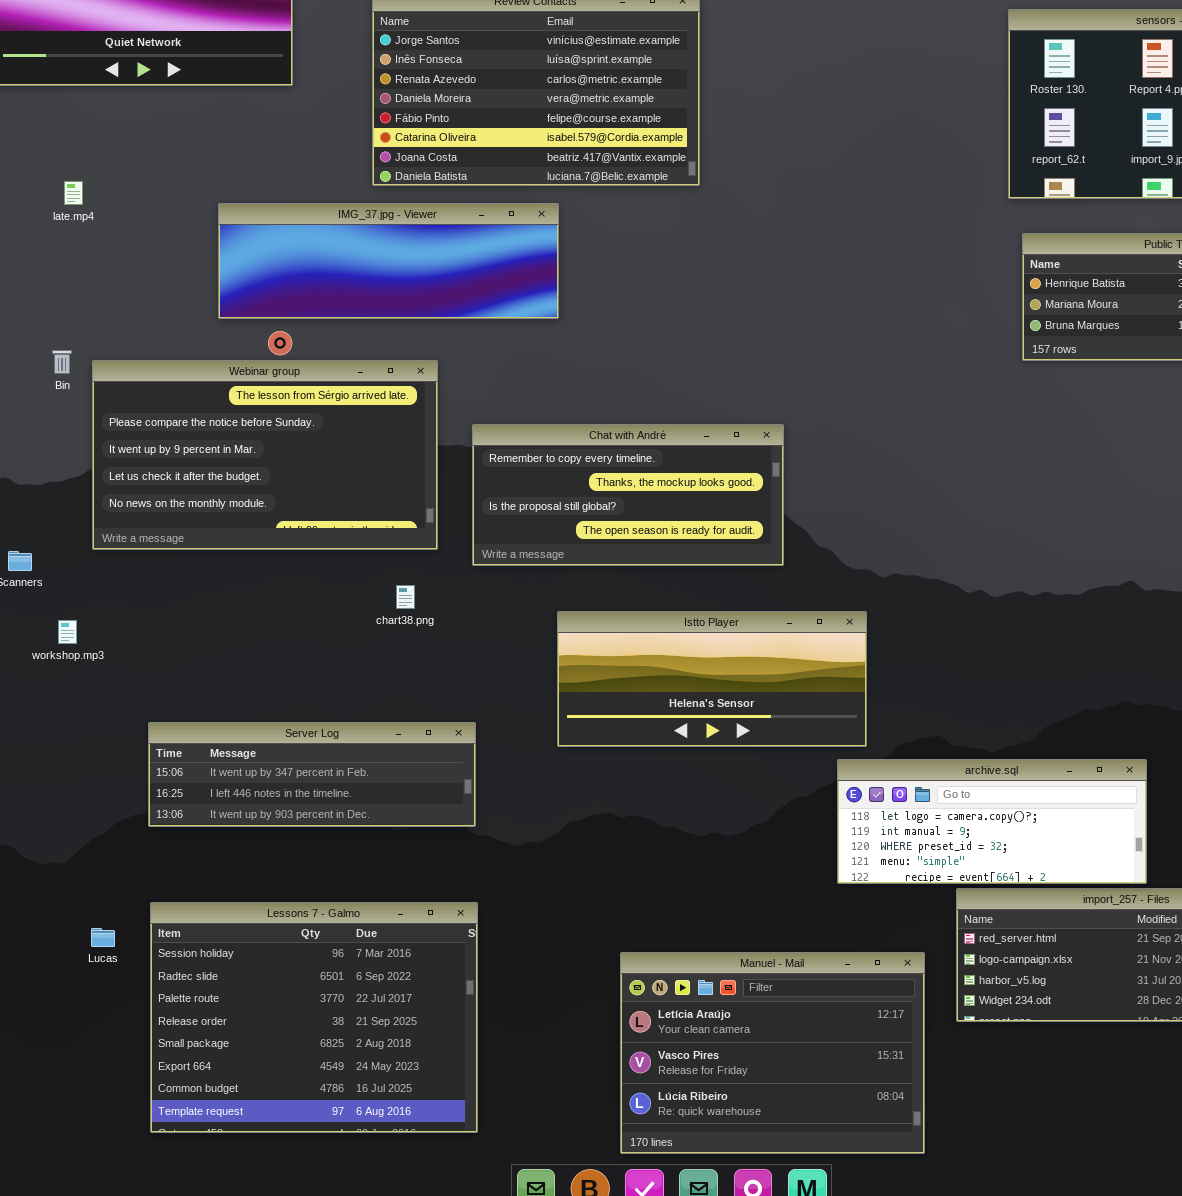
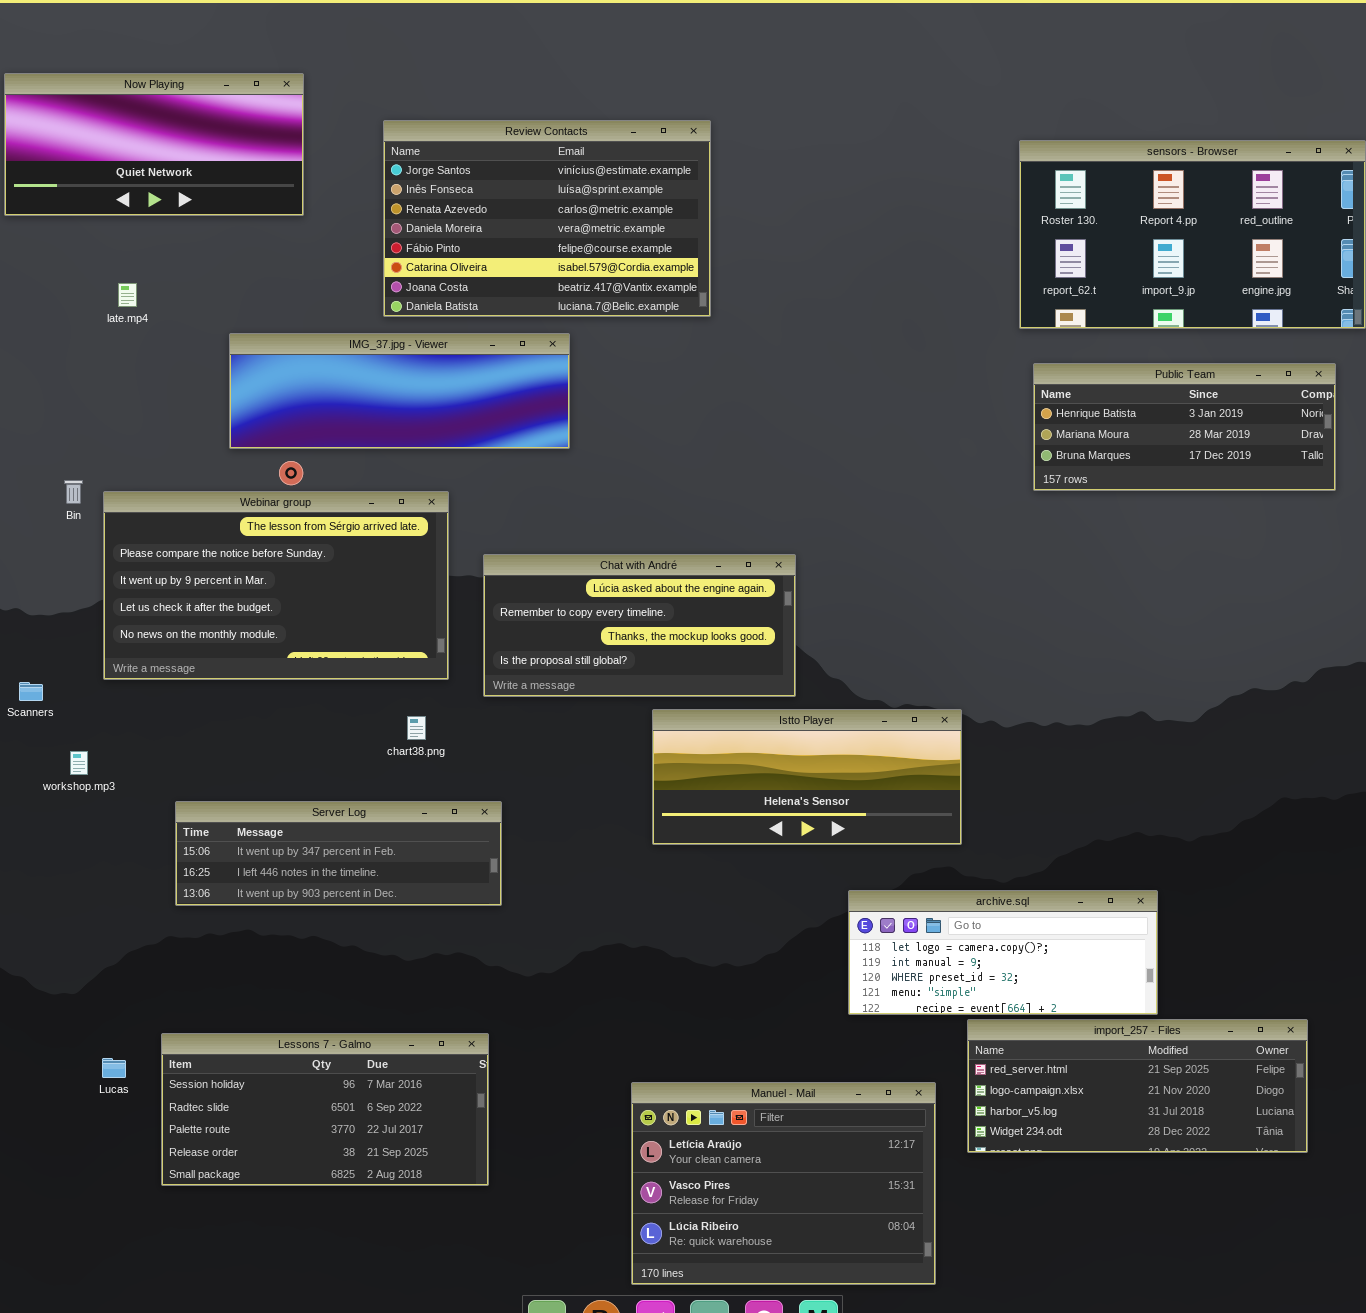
late.mp4: [64,181,83,205] -> [118,283,137,307], moved
Chat with André: [472,424,784,566] -> [483,554,796,697], scrolled up 1 row
Istto Player: [557,611,867,747] -> [652,709,962,845], moved
Server Log: [148,722,476,827] -> [175,801,502,906], moved
Lessons 7 - Galmo: [150,902,478,1133] -> [161,1033,489,1186], resized

